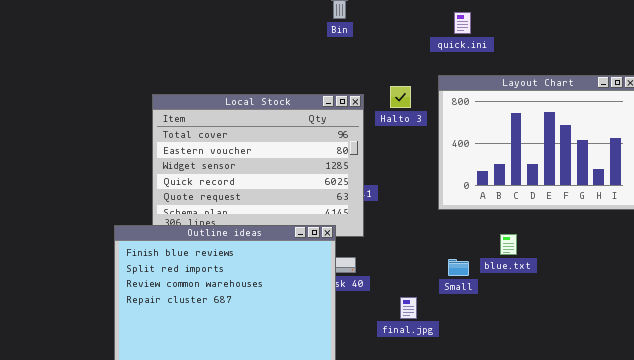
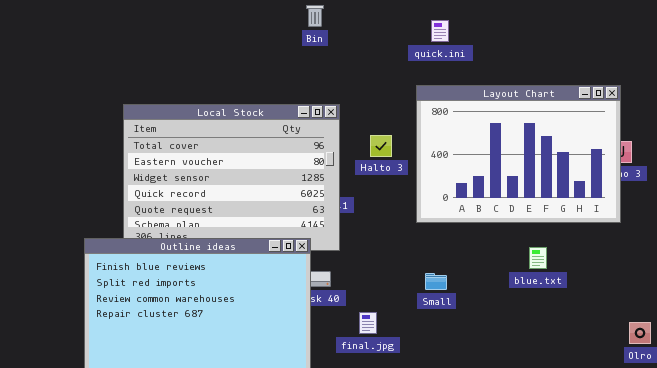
Halto 3: [390,86,411,108] -> [370,135,392,157], moved
blue.txt: [500,234,517,255] -> [529,247,547,269], moved
final.jpg: [400,297,417,319] -> [359,312,377,334], moved

